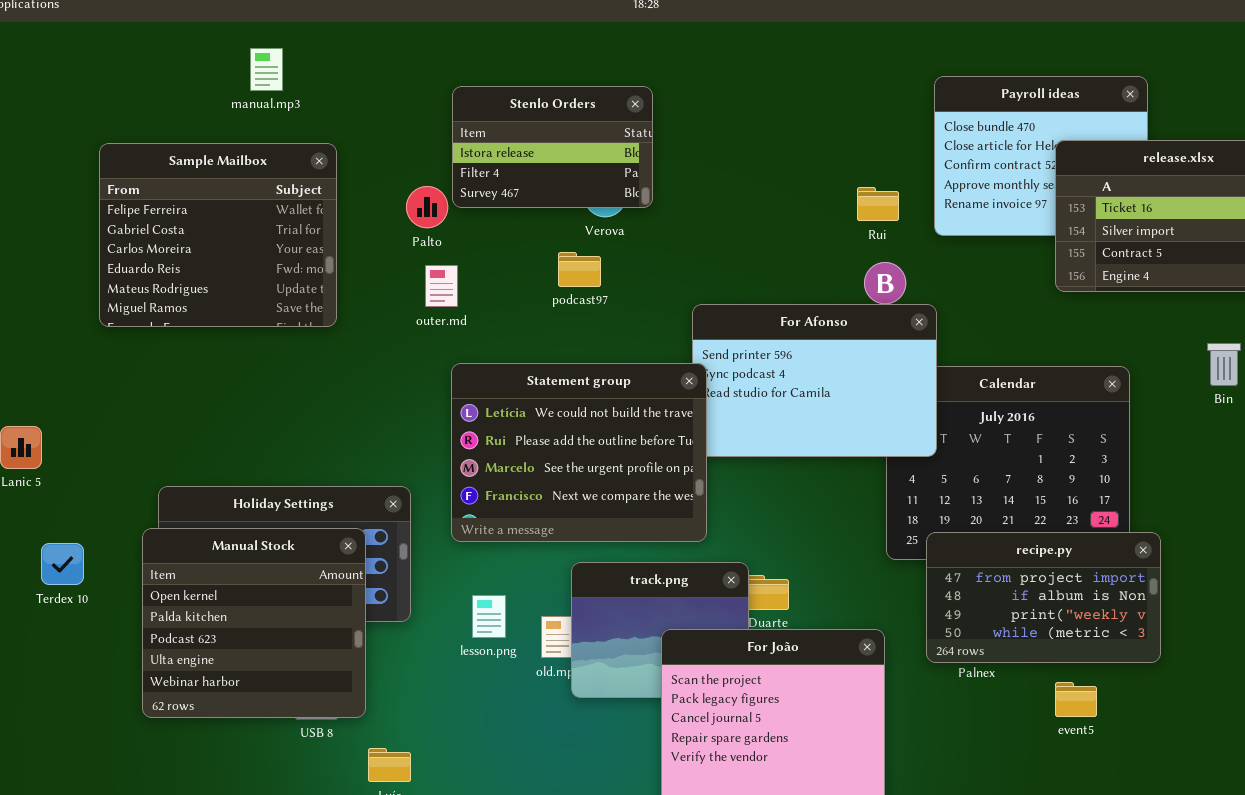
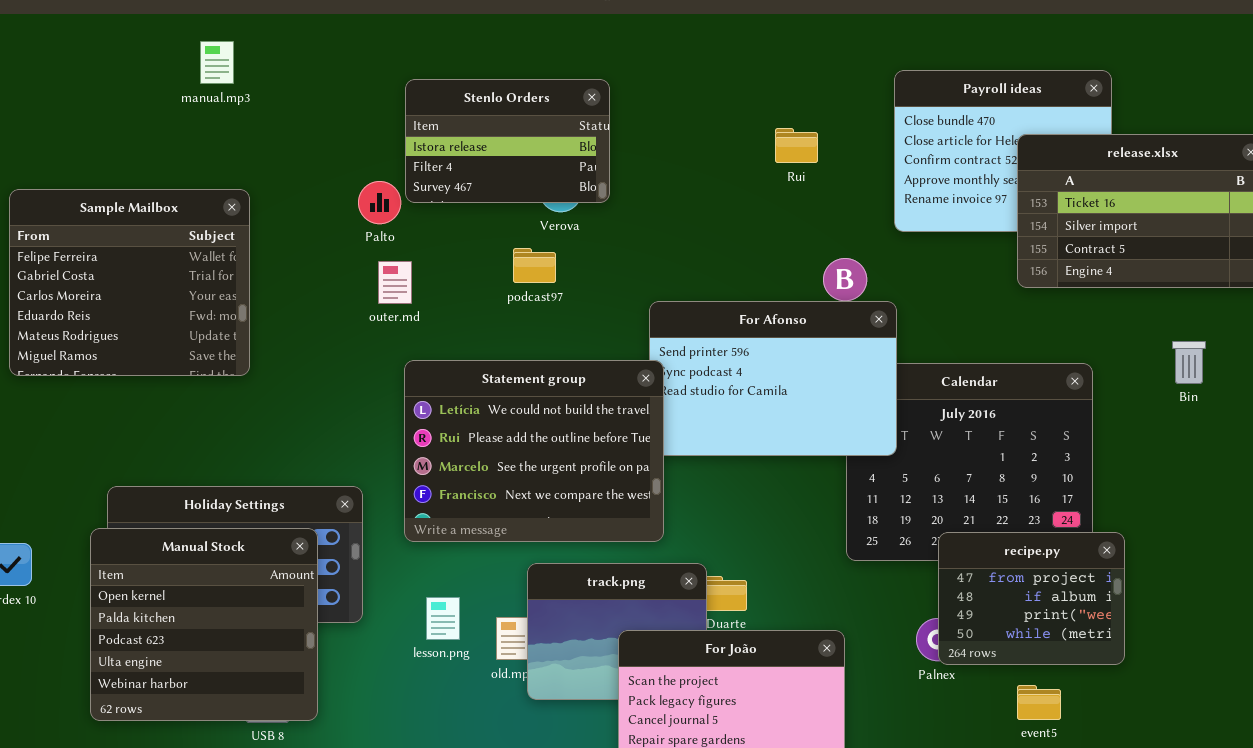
Sample Mailbox: [99,143,337,327] -> [9,189,250,376], moved
Rui: [857,187,899,221] -> [775,128,818,163], moved
recipe.py: [926,532,1161,663] -> [938,532,1125,665], resized

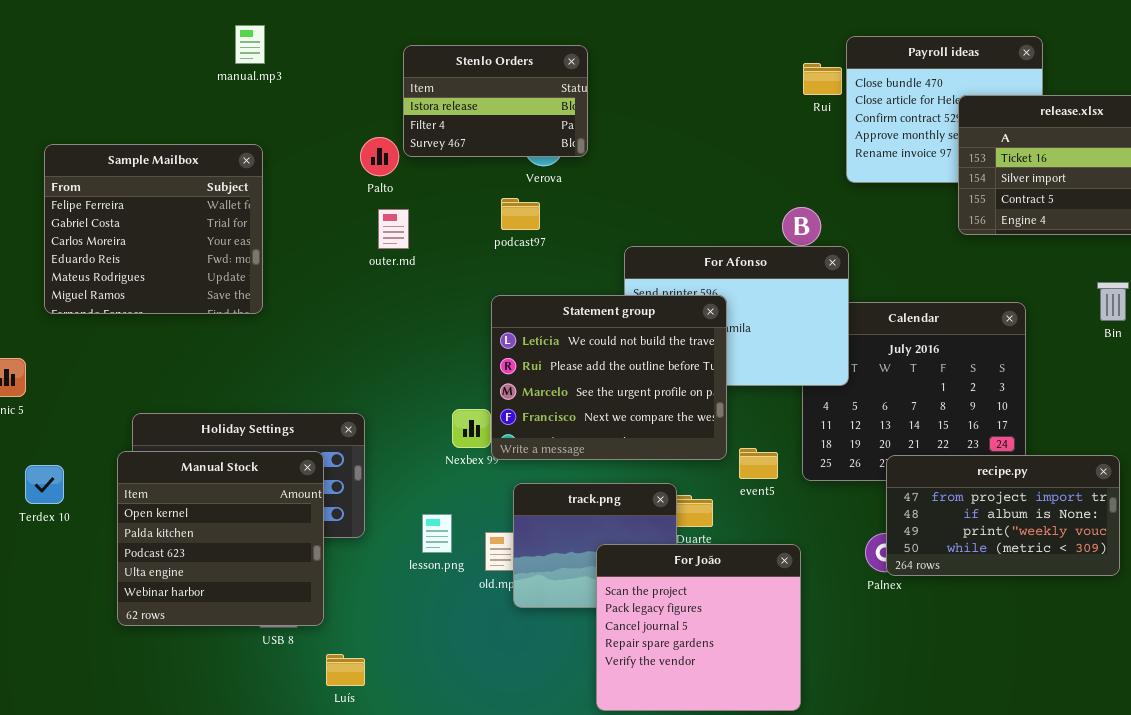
manual.mp3: [200,41,234,84] -> [235,25,265,64], moved
Rui: [775,128,818,163] -> [803,63,842,95], moved
Statement group: [404,360,664,542] -> [491,295,727,460], moved
recipe.py: [938,532,1125,665] -> [886,455,1120,576], resized
event5: [1017,685,1061,720] -> [739,448,778,479], moved

